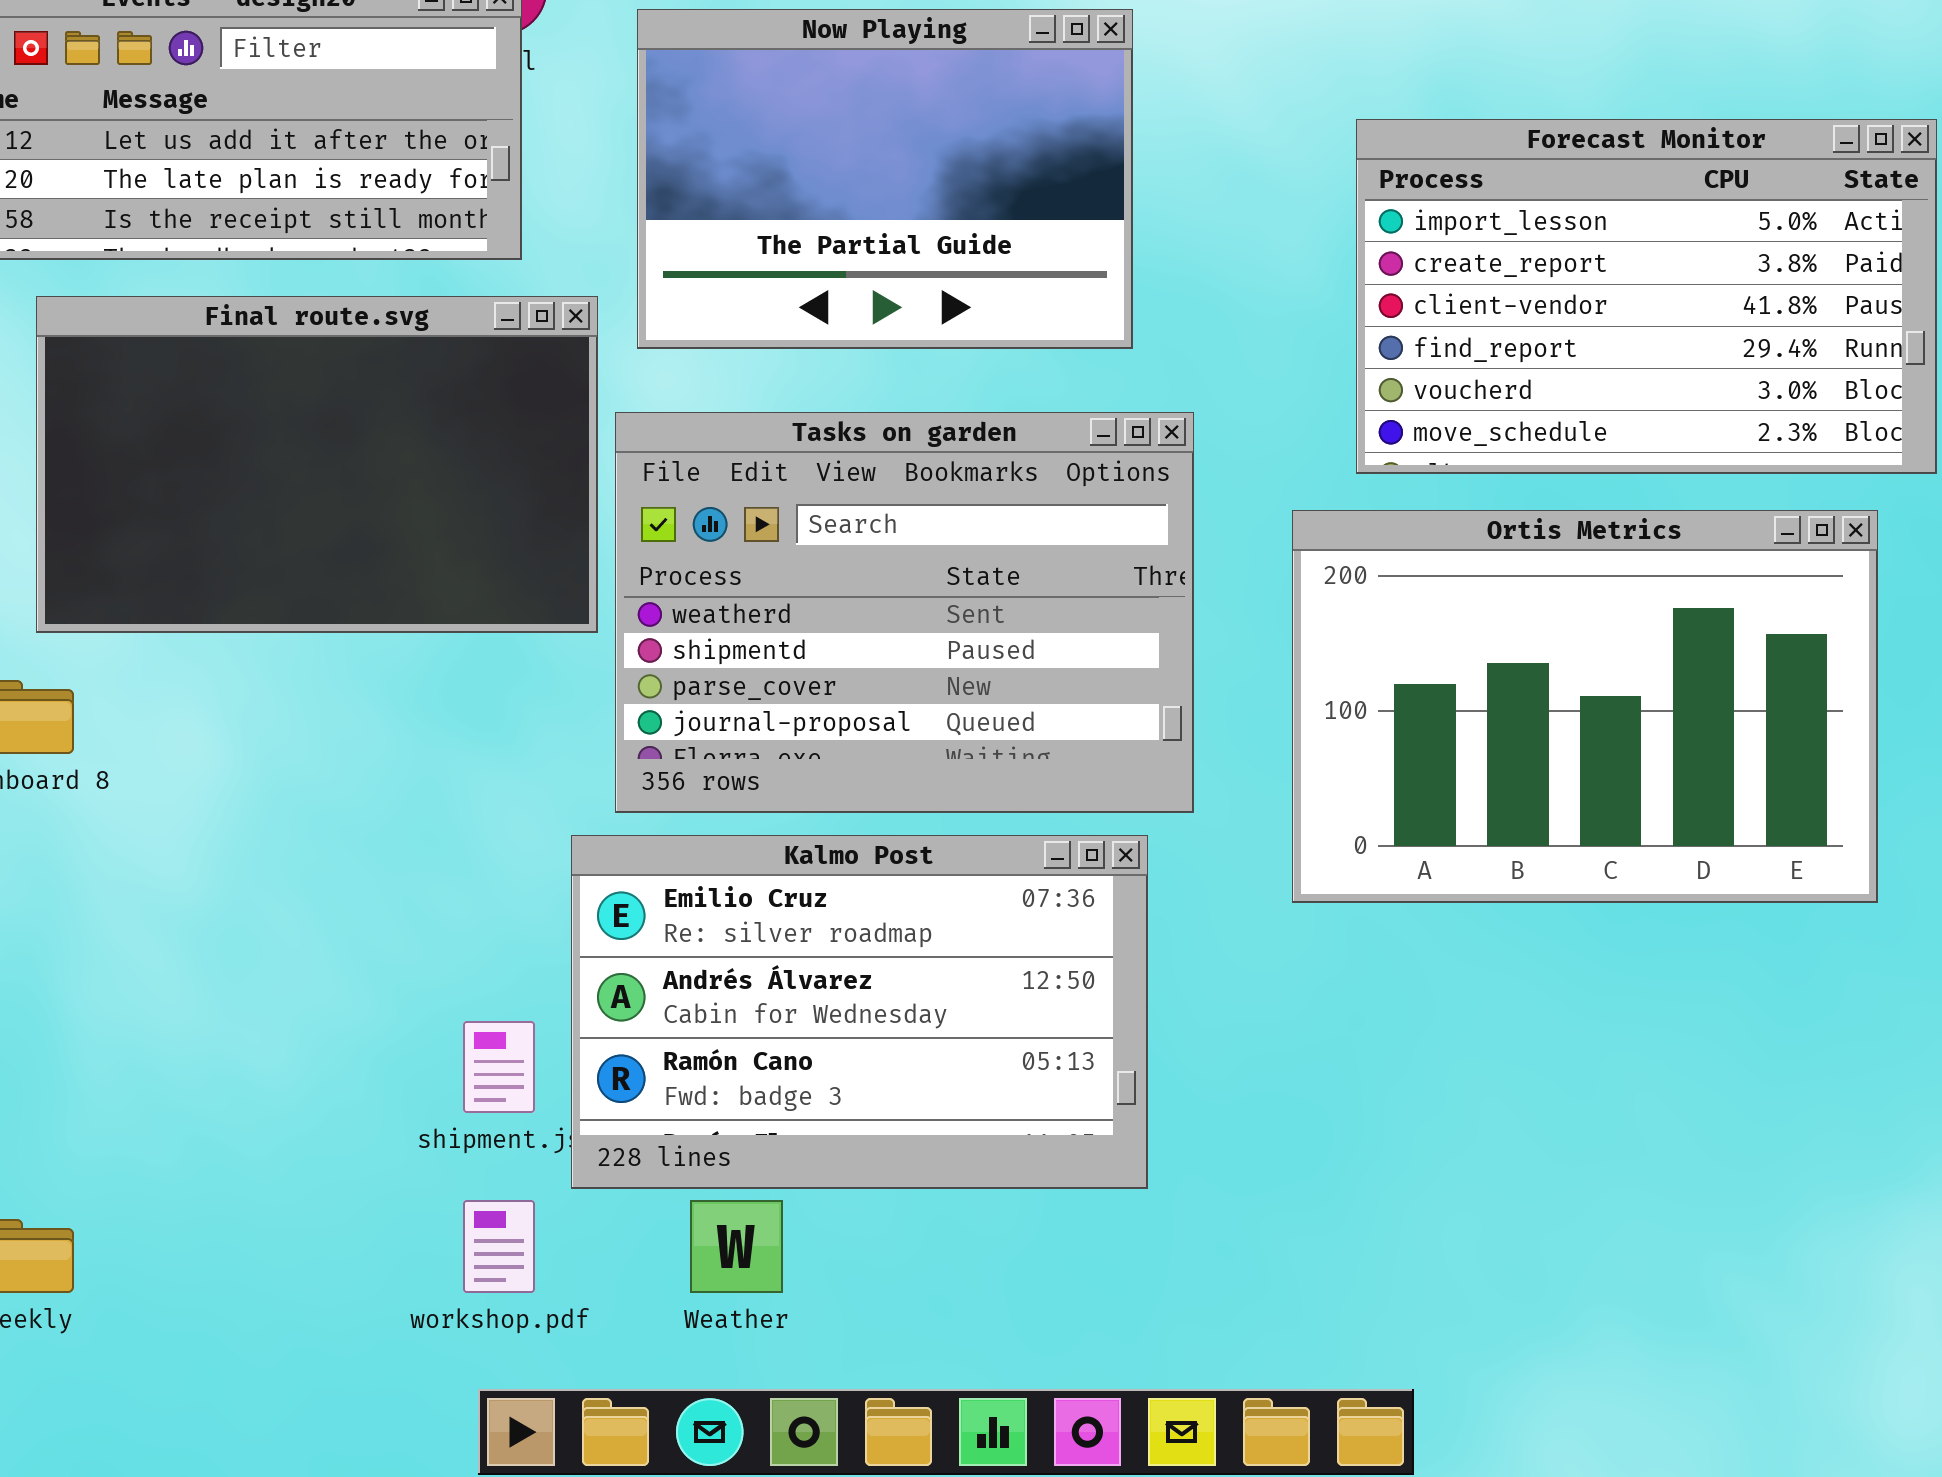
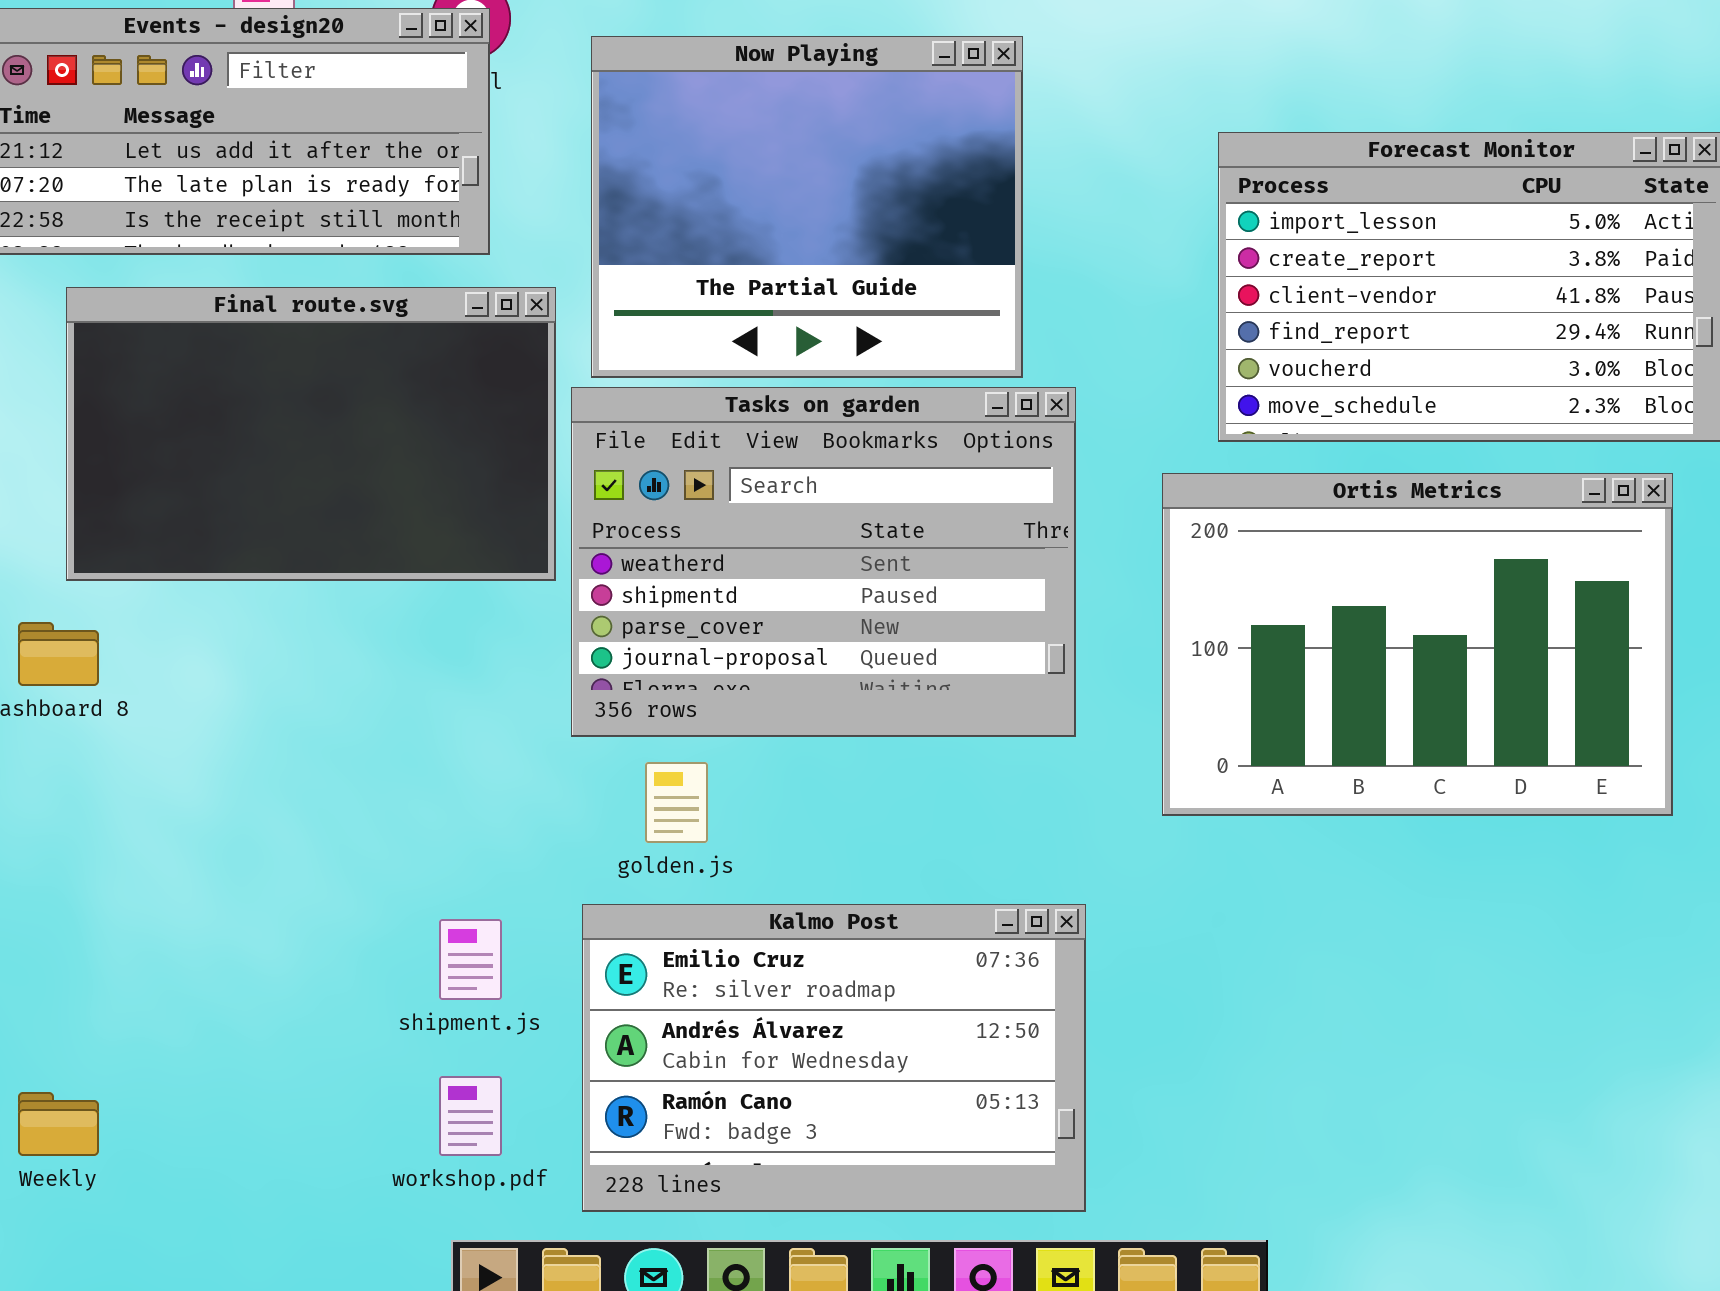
Now Playing: [637,9,1133,349] -> [591,36,1023,378], resized
Kalmo Post: [571,835,1148,1189] -> [582,904,1086,1212], moved

